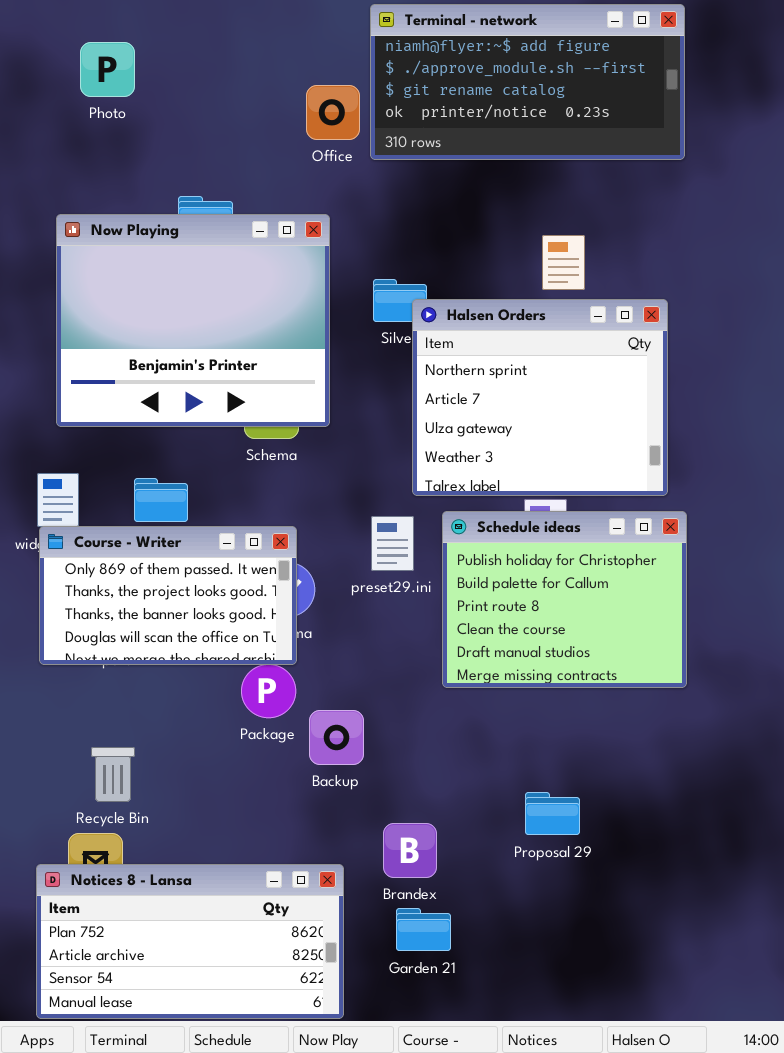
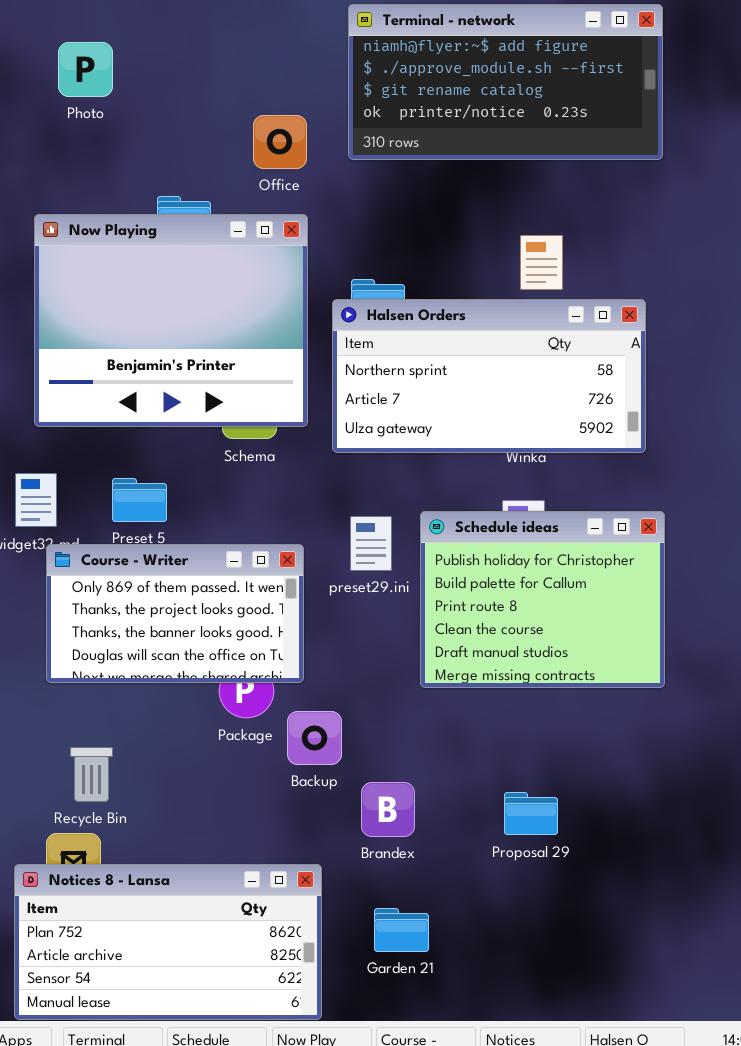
Office: [306,85,360,140] -> [253,115,307,169], moved
Halsen Orders: [412,299,668,496] -> [332,299,646,453], resized
Course - Writer: [39,526,297,665] -> [46,544,304,683], moved
Brandex: [383,823,437,878] -> [361,782,415,837], moved

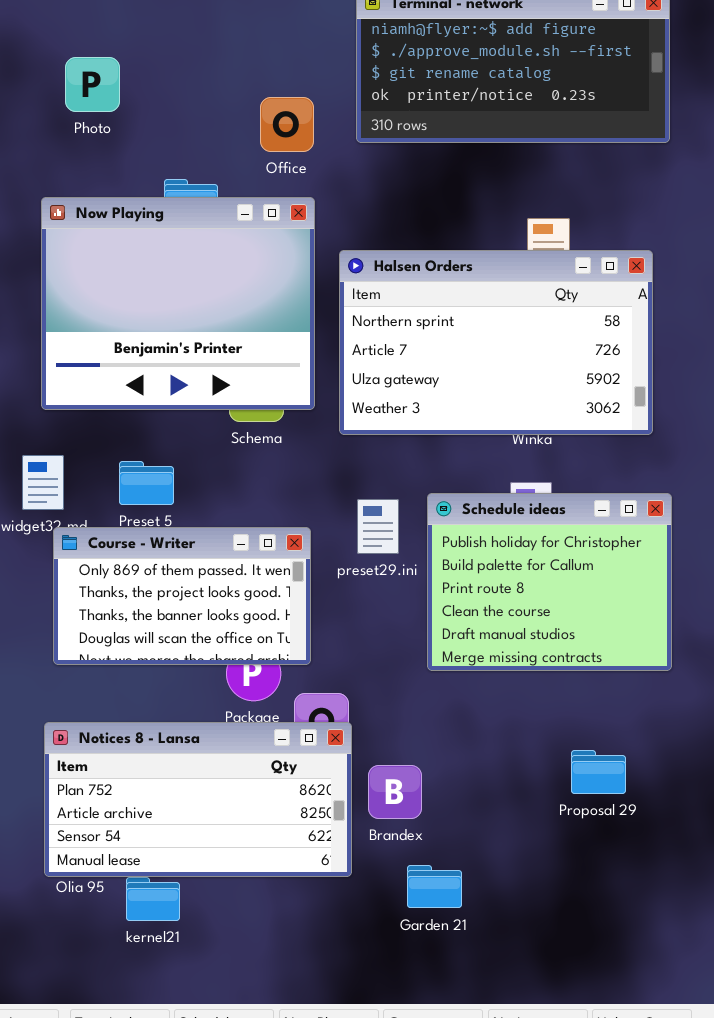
Photo: [58,42,113,97] -> [65,57,120,112], moved
Halsen Orders: [332,299,646,453] -> [339,250,653,435], resized
Proposal 29: [504,792,558,835] -> [571,750,626,794], moved
Notices 8 - Lansa: [14,864,322,1020] -> [44,722,352,877], moved
Garden 21: [374,908,429,952] -> [407,865,462,908], moved

